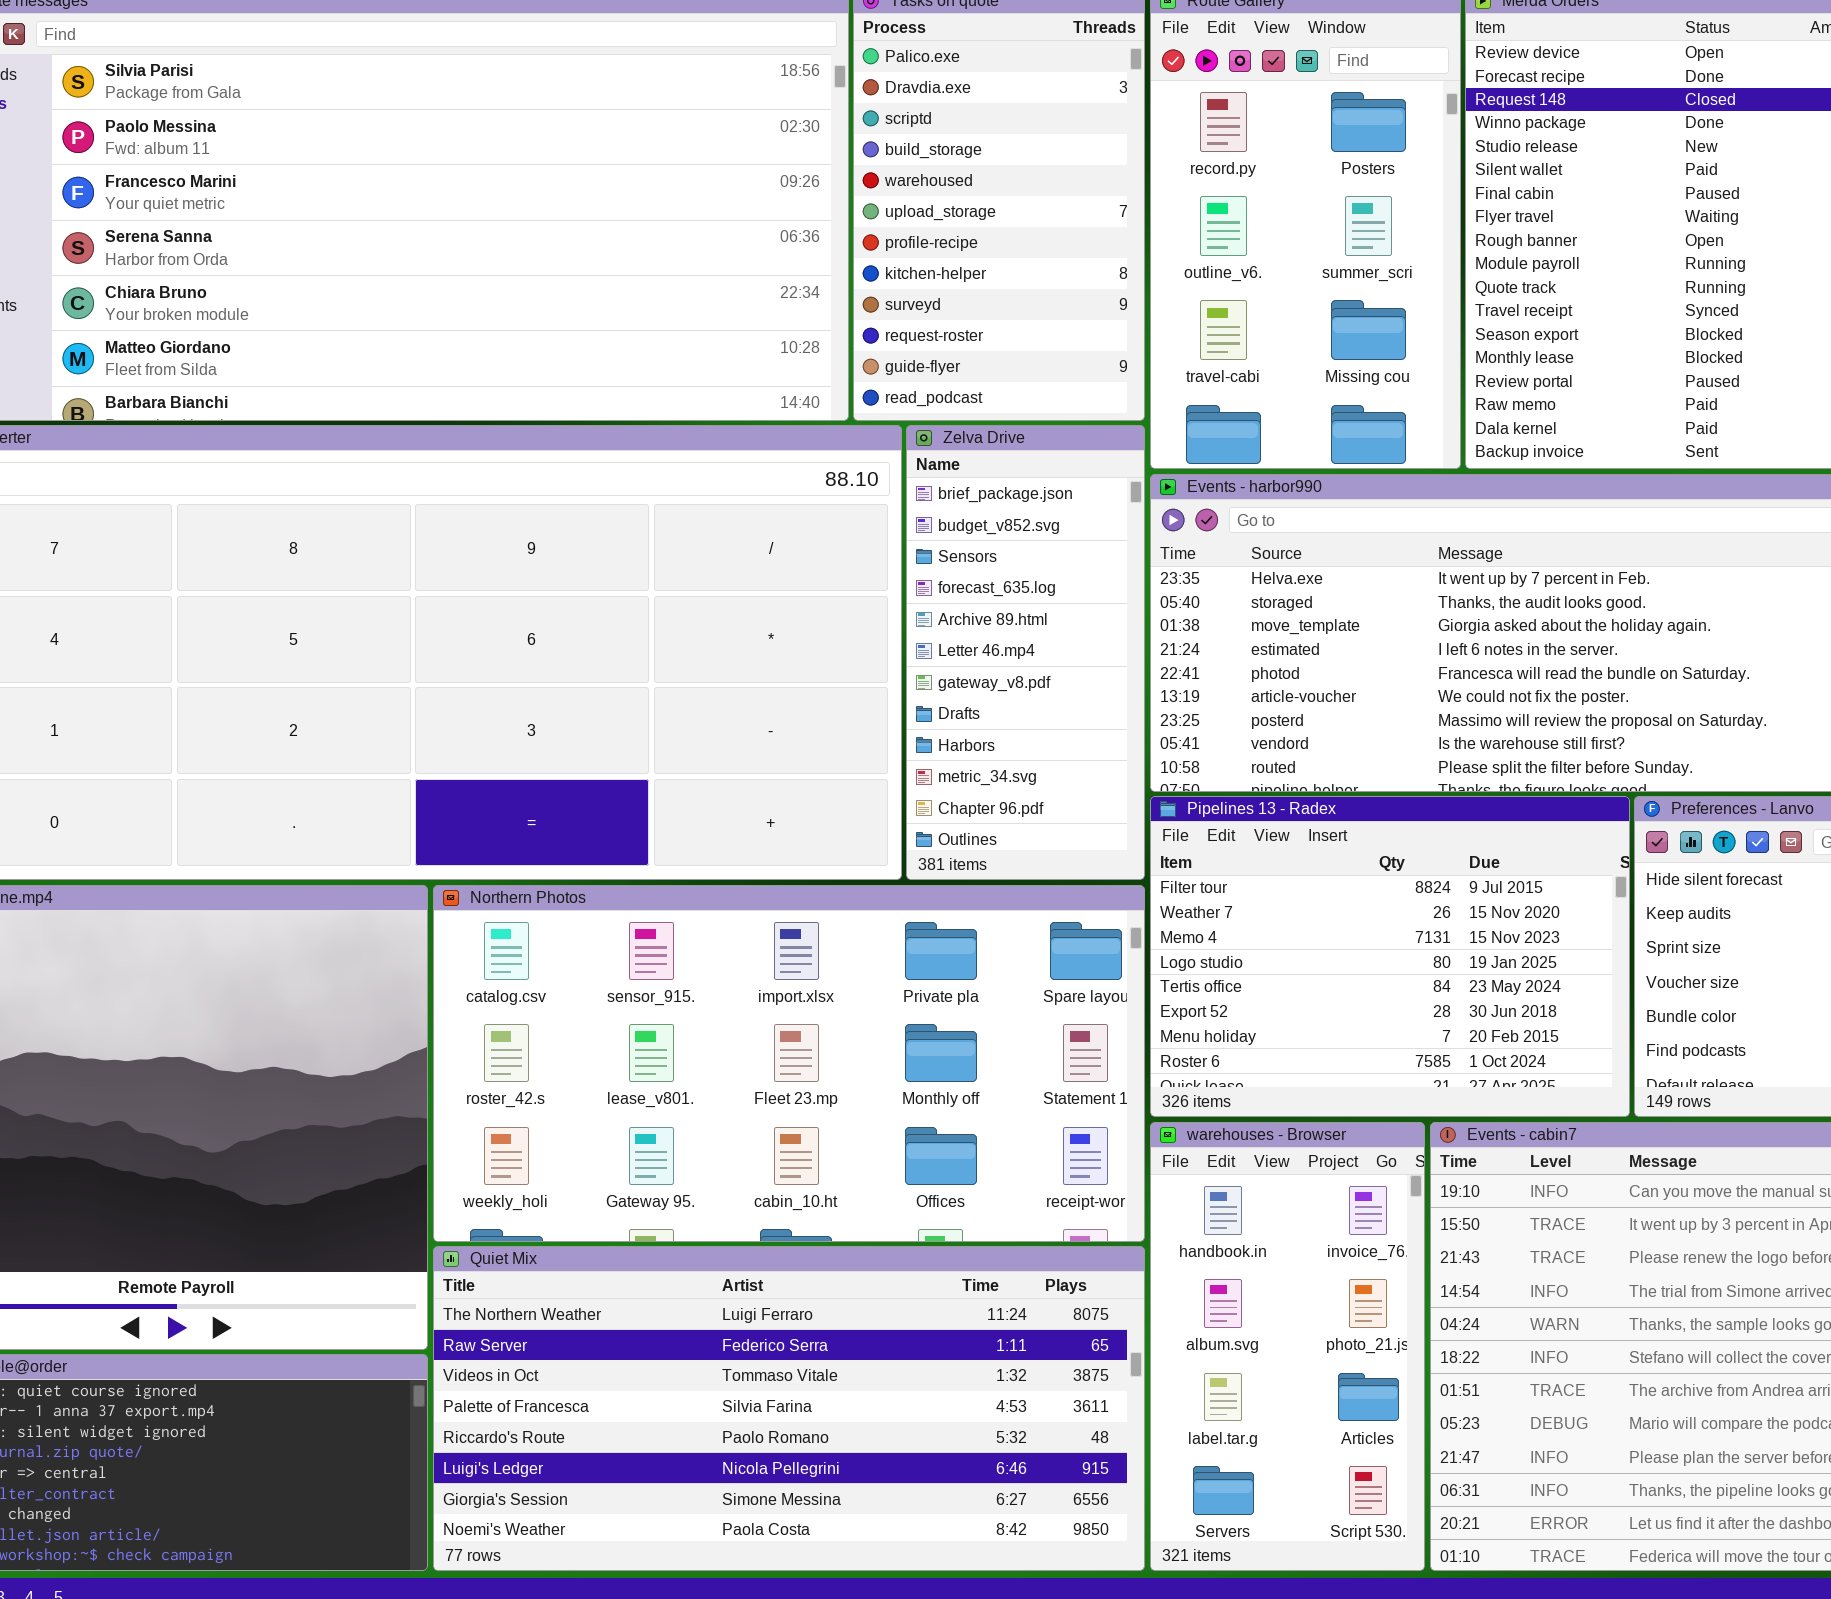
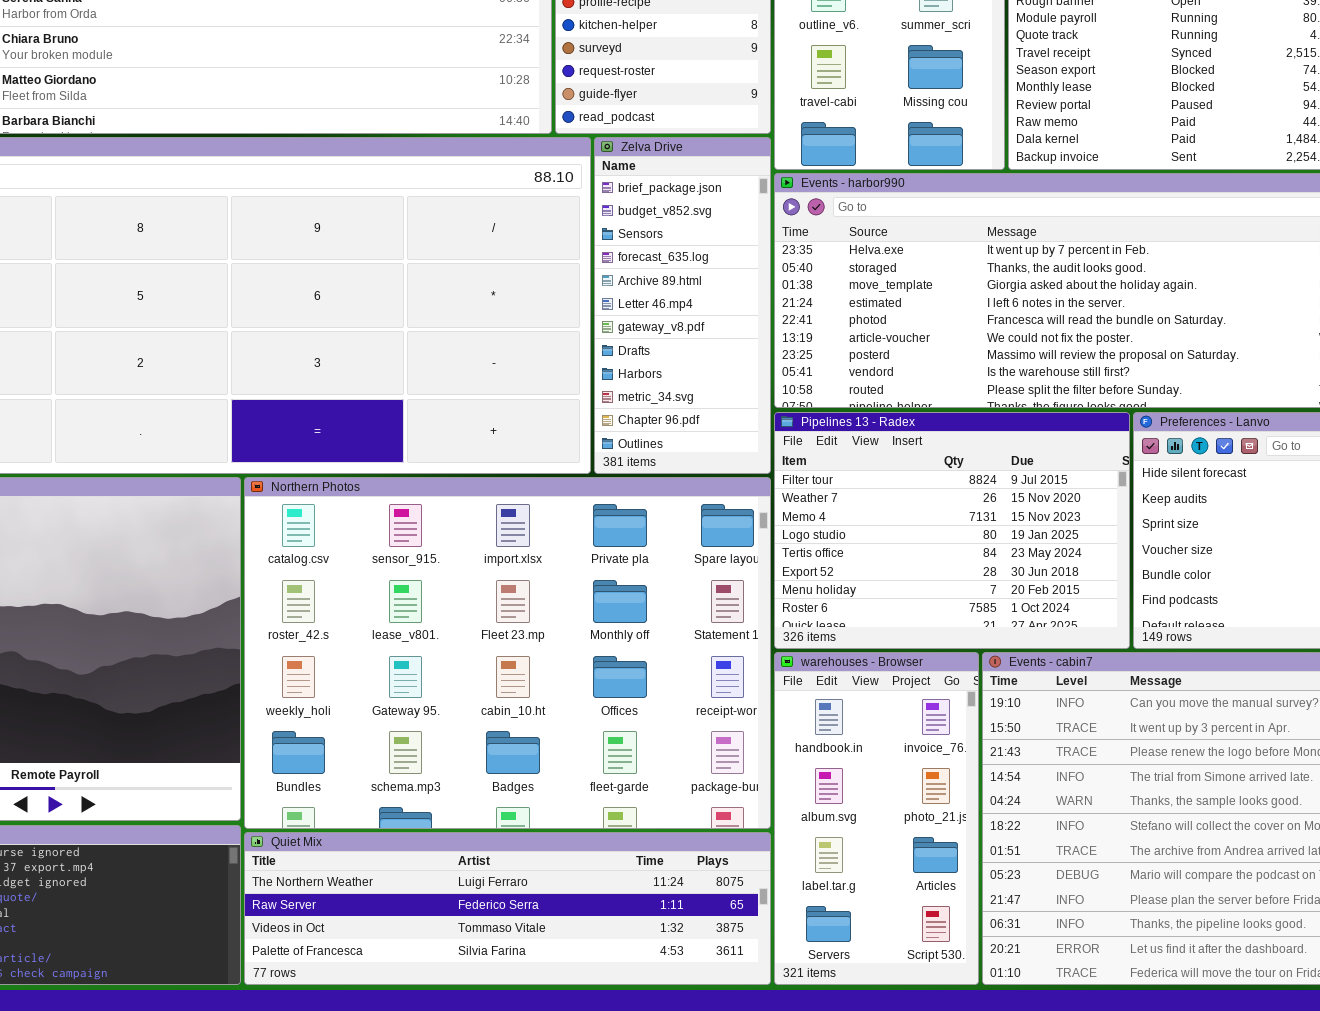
Northern Photos: [433,885,1145,1242] -> [244,477,771,829], resized
Quiet Mix: [433,1246,1145,1571] -> [244,832,771,985], resized

